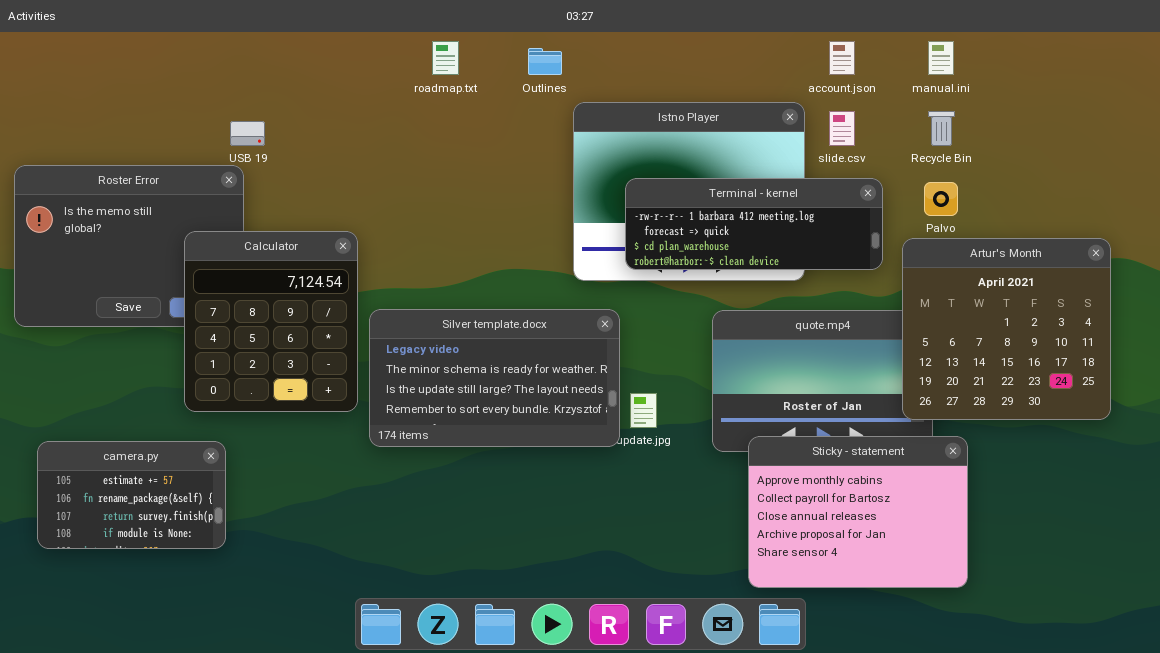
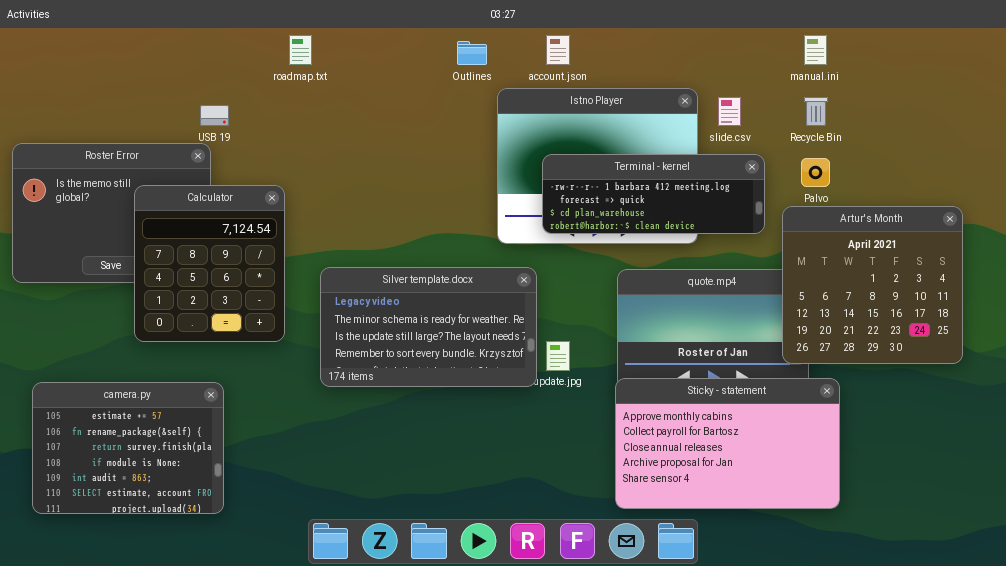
roadmap.txt: [432,41,459,75] -> [289,35,312,65], moved
account.json: [829,41,855,75] -> [546,35,570,65], moved
Calculator: [184,231,358,412] -> [134,185,285,342], moved
Sticky - statement: [748,436,968,588] -> [615,378,840,509], resized
camera.py: [37,441,226,549] -> [32,382,224,514], resized

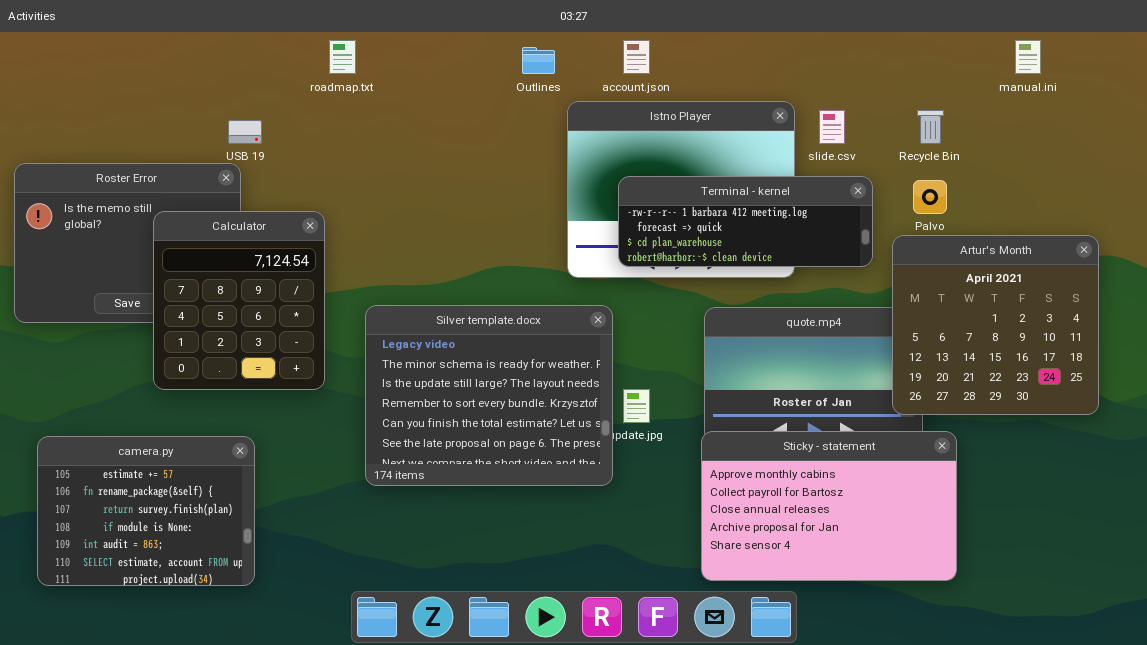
manual.ini: [804,35,827,65] -> [1015,40,1041,74], moved
Silver template.docx: [320,267,537,387] -> [365,305,613,486], resized

